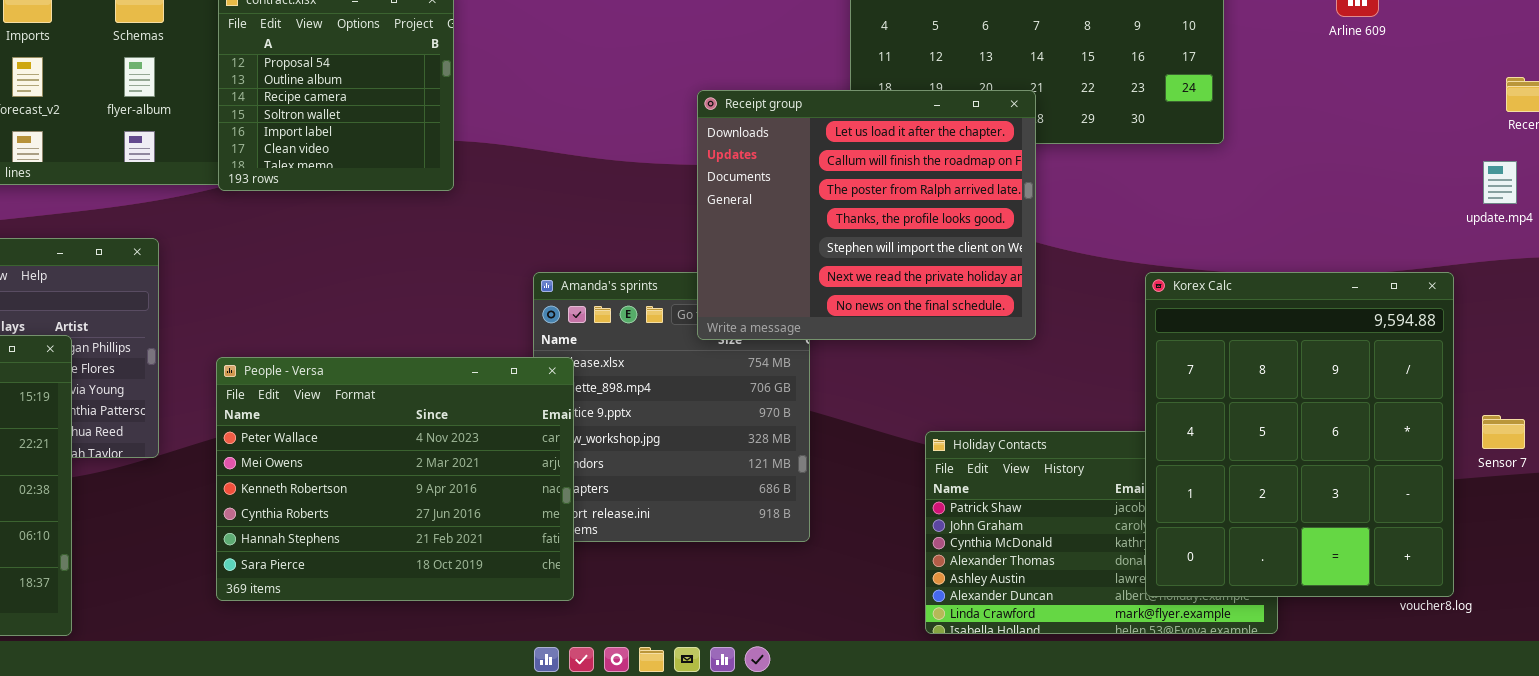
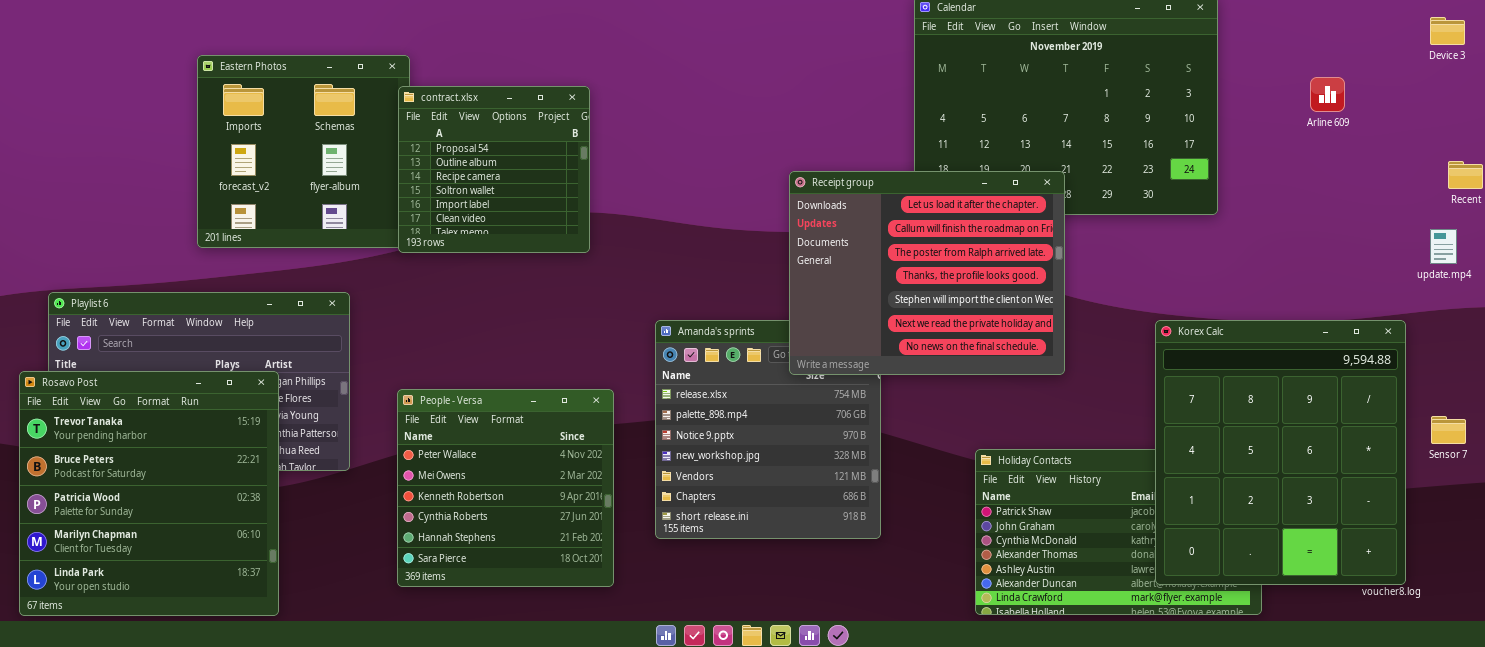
People - Versa: [216,357,574,601] -> [397,389,614,587], resized
Sensor 7: [1482,415,1525,449] -> [1431,416,1466,444], moved

